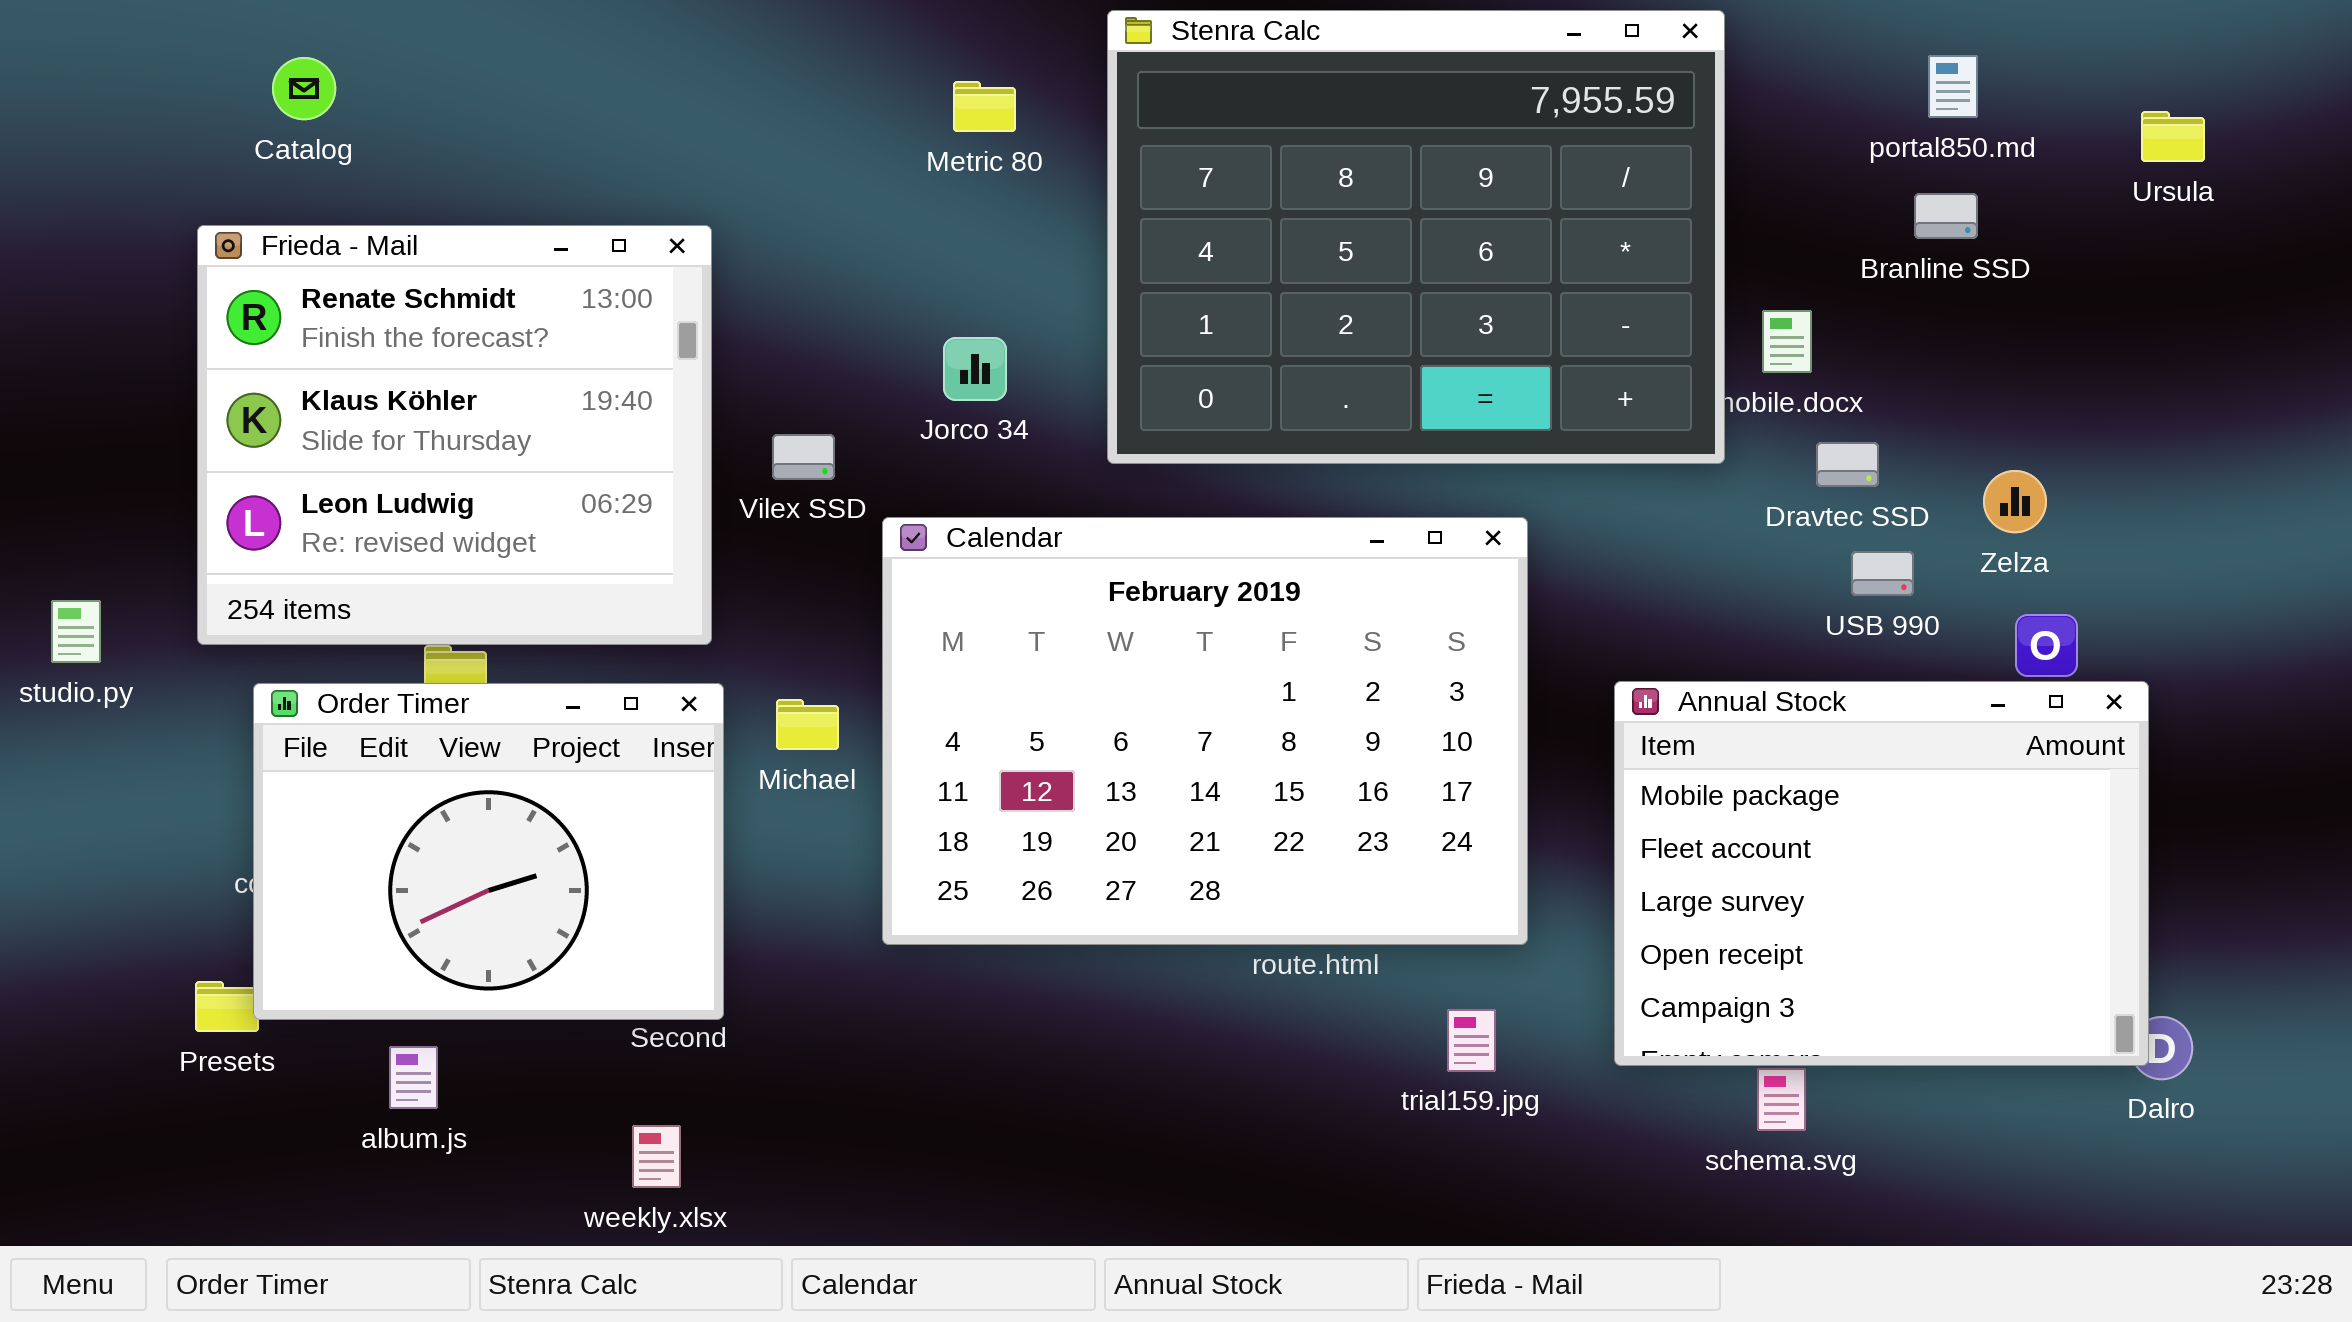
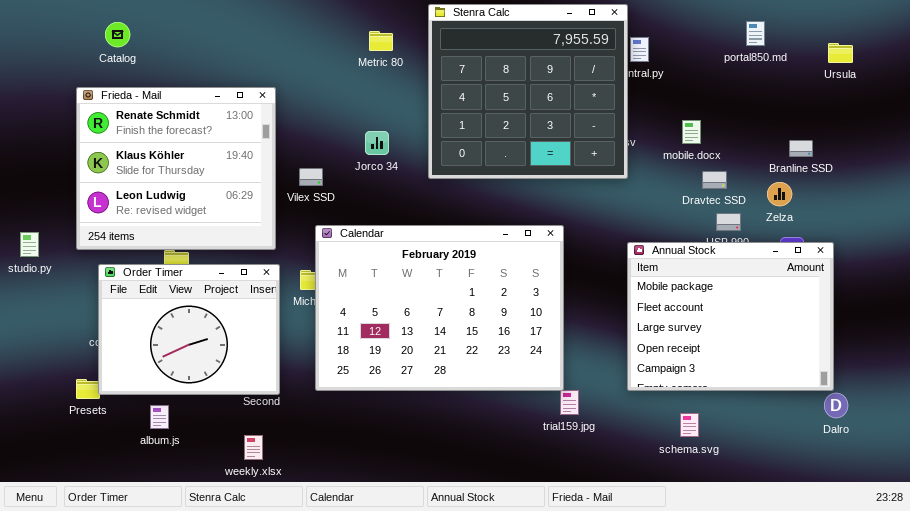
Stenra Calc: [1107,10,1725,464] -> [428,4,628,179], resized
Branline SSD: [1914,193,1978,239] -> [789,140,813,157], moved
Calendar: [882,517,1528,945] -> [315,225,564,391], moved
Annual Stock: [1614,681,2149,1066] -> [627,242,834,391], moved

